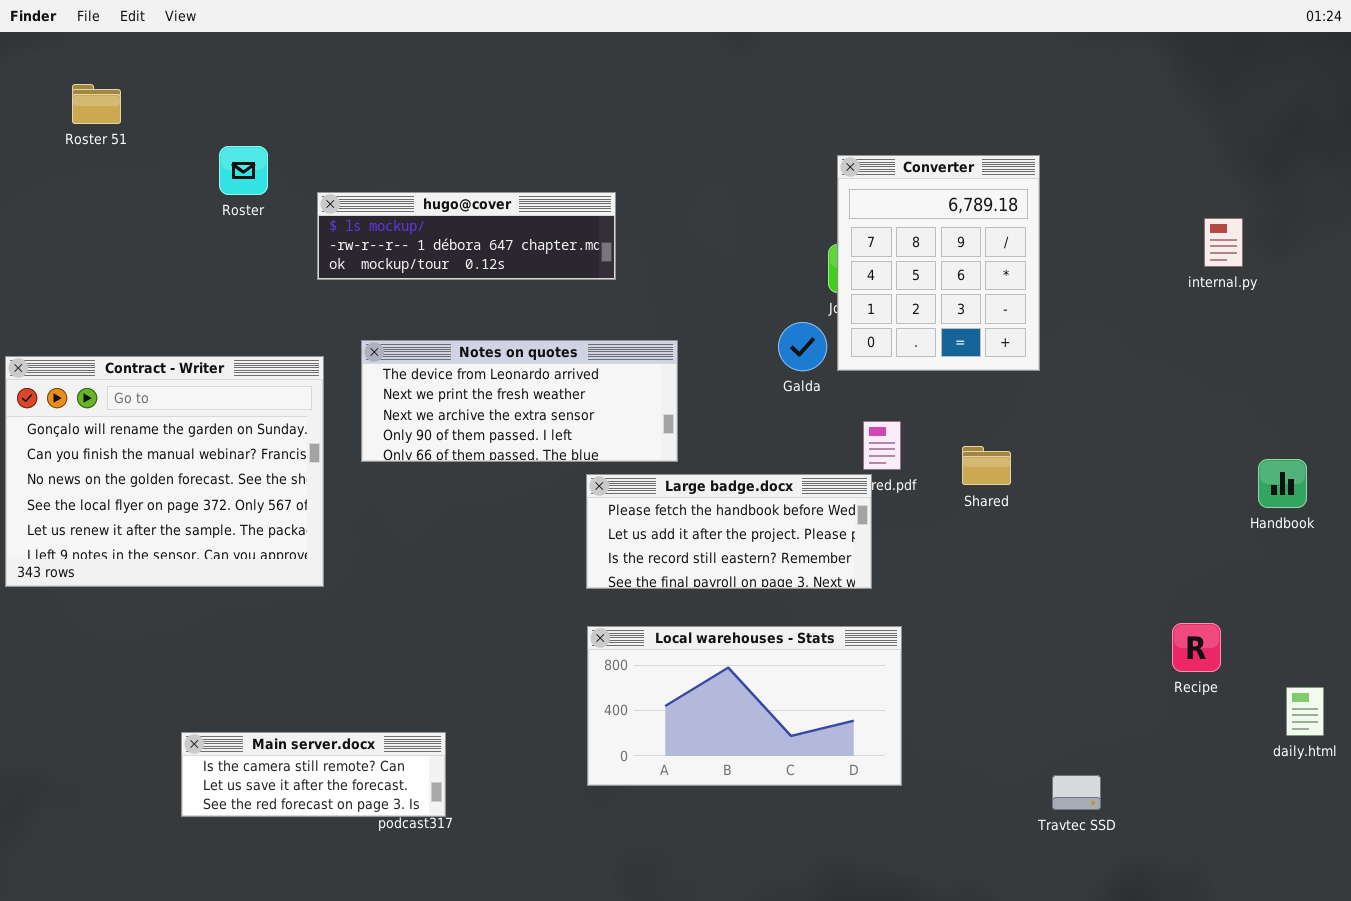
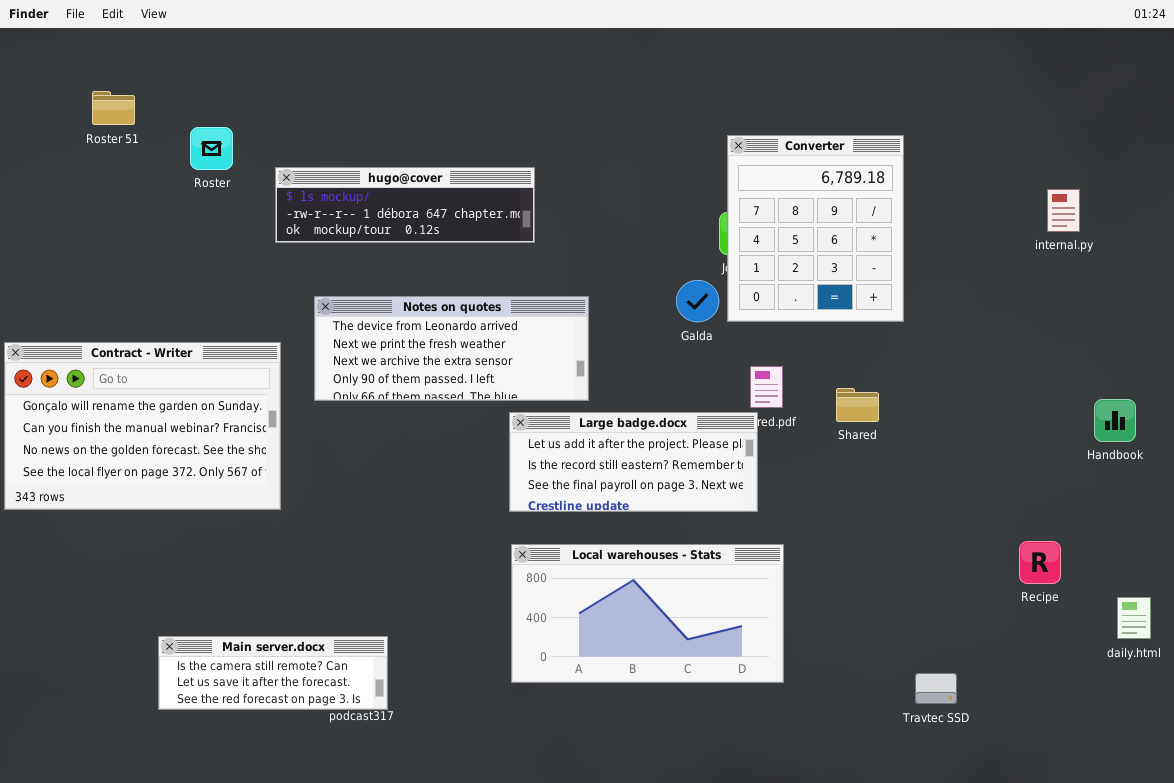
Roster 51: [72,84,121,124] -> [92,91,135,125], moved
Contract - Writer: [5,356,324,587] -> [4,342,281,510], resized
Large badge.docx: [586,474,872,589] -> [509,412,758,512], scrolled down 1 row

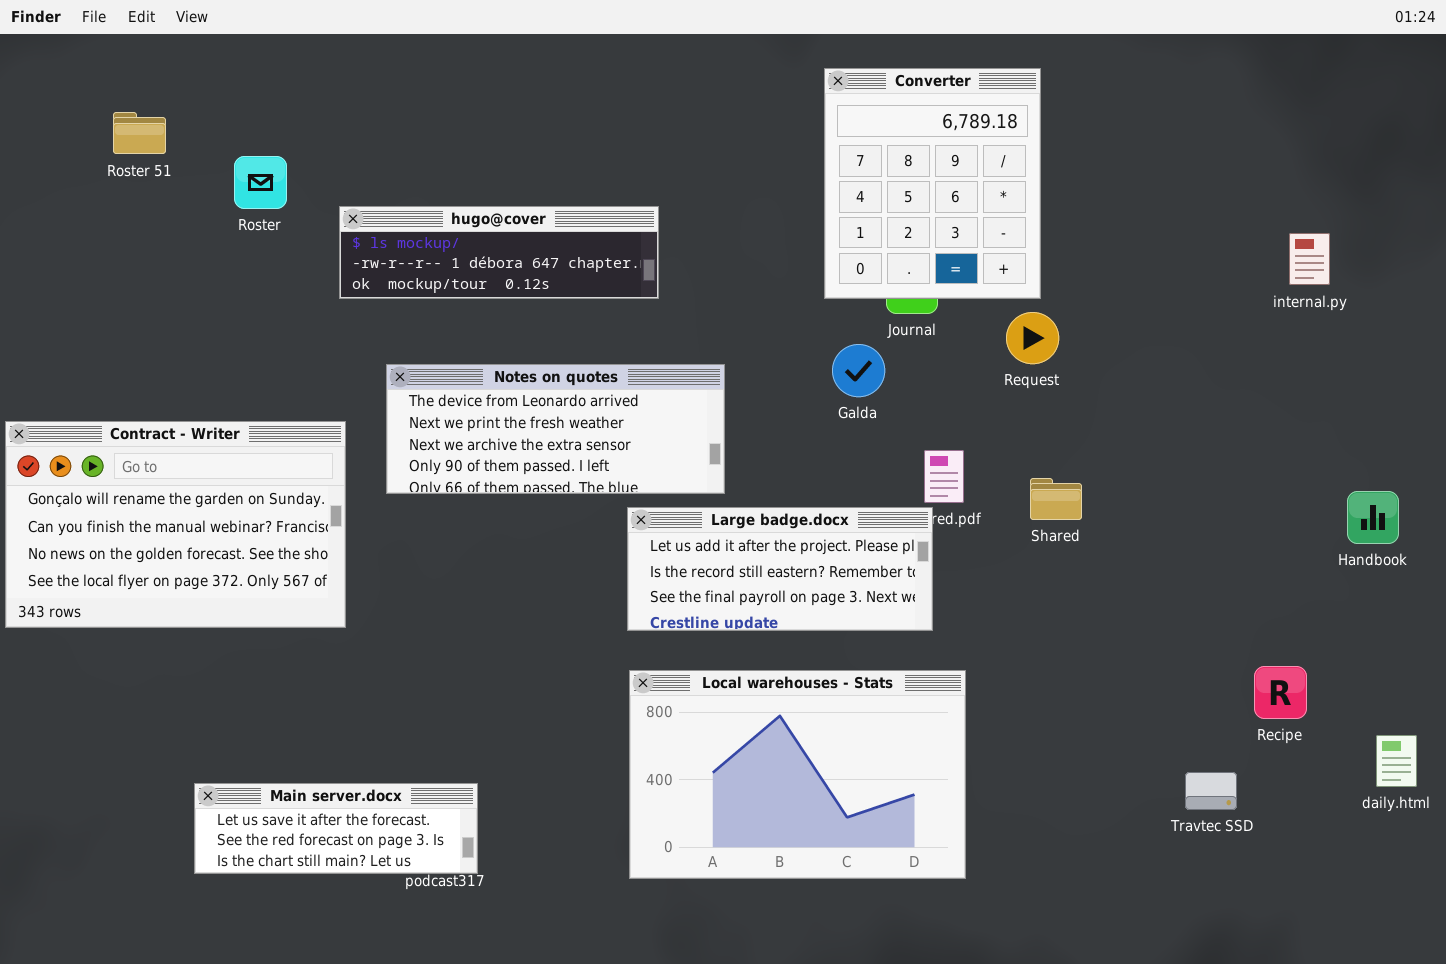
Converter: [727,135,904,322] -> [824,68,1041,299], moved
Local warehouses - Stats: [511,544,784,683] -> [629,670,966,879], resized
Main server.docx: [158,636,388,710] -> [194,783,478,874], scrolled down 1 row
Travtec SSD: [915,673,957,704] -> [1185,772,1237,810], moved

